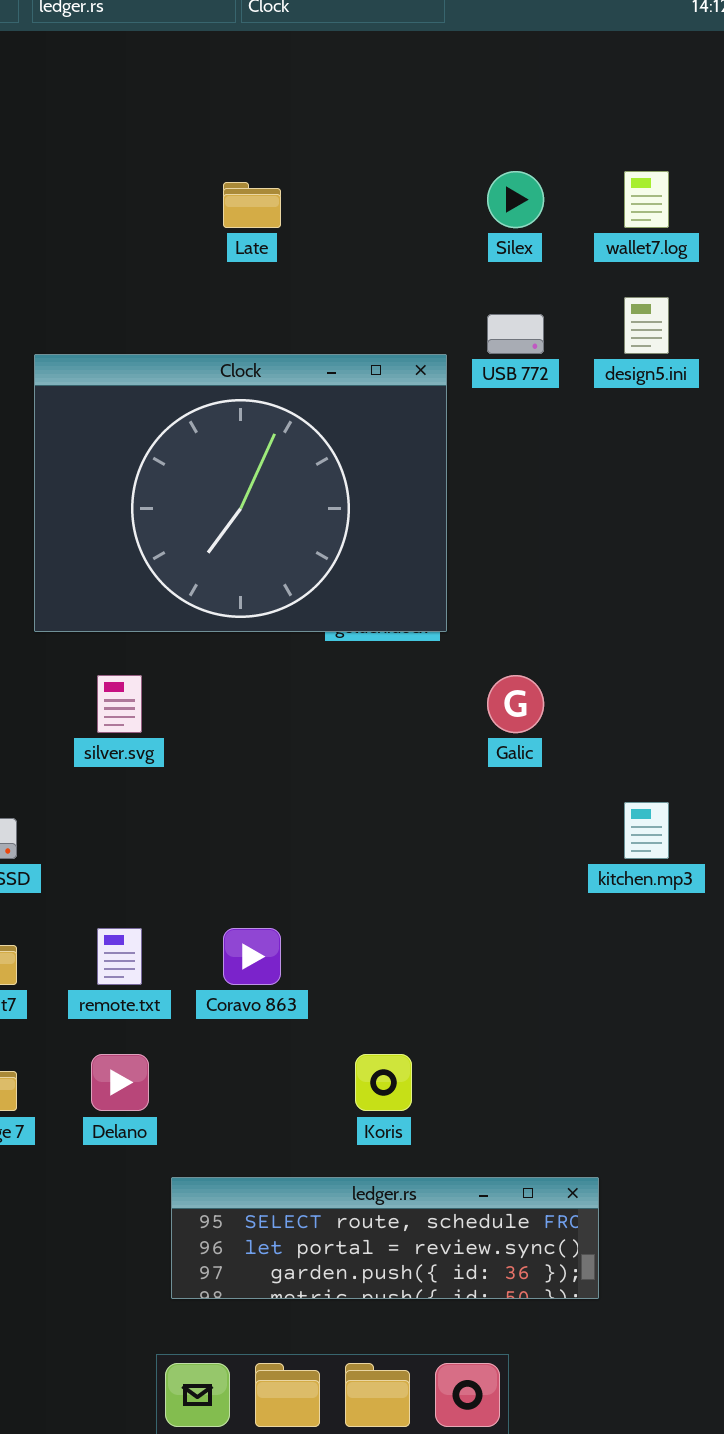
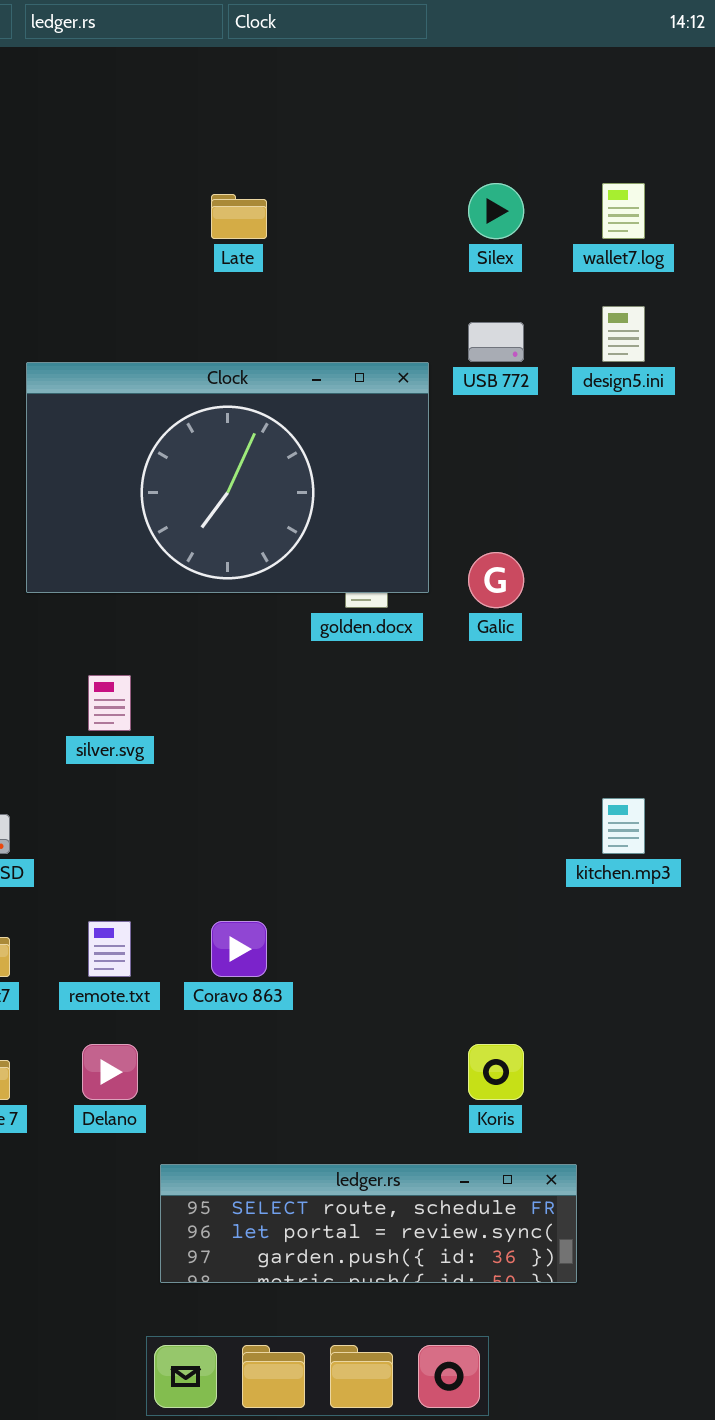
Clock: [34,354,447,632] -> [26,362,429,593], resized
Galic: [487,675,544,733] -> [468,552,524,608], moved
Koris: [355,1054,412,1111] -> [468,1044,524,1100], moved

